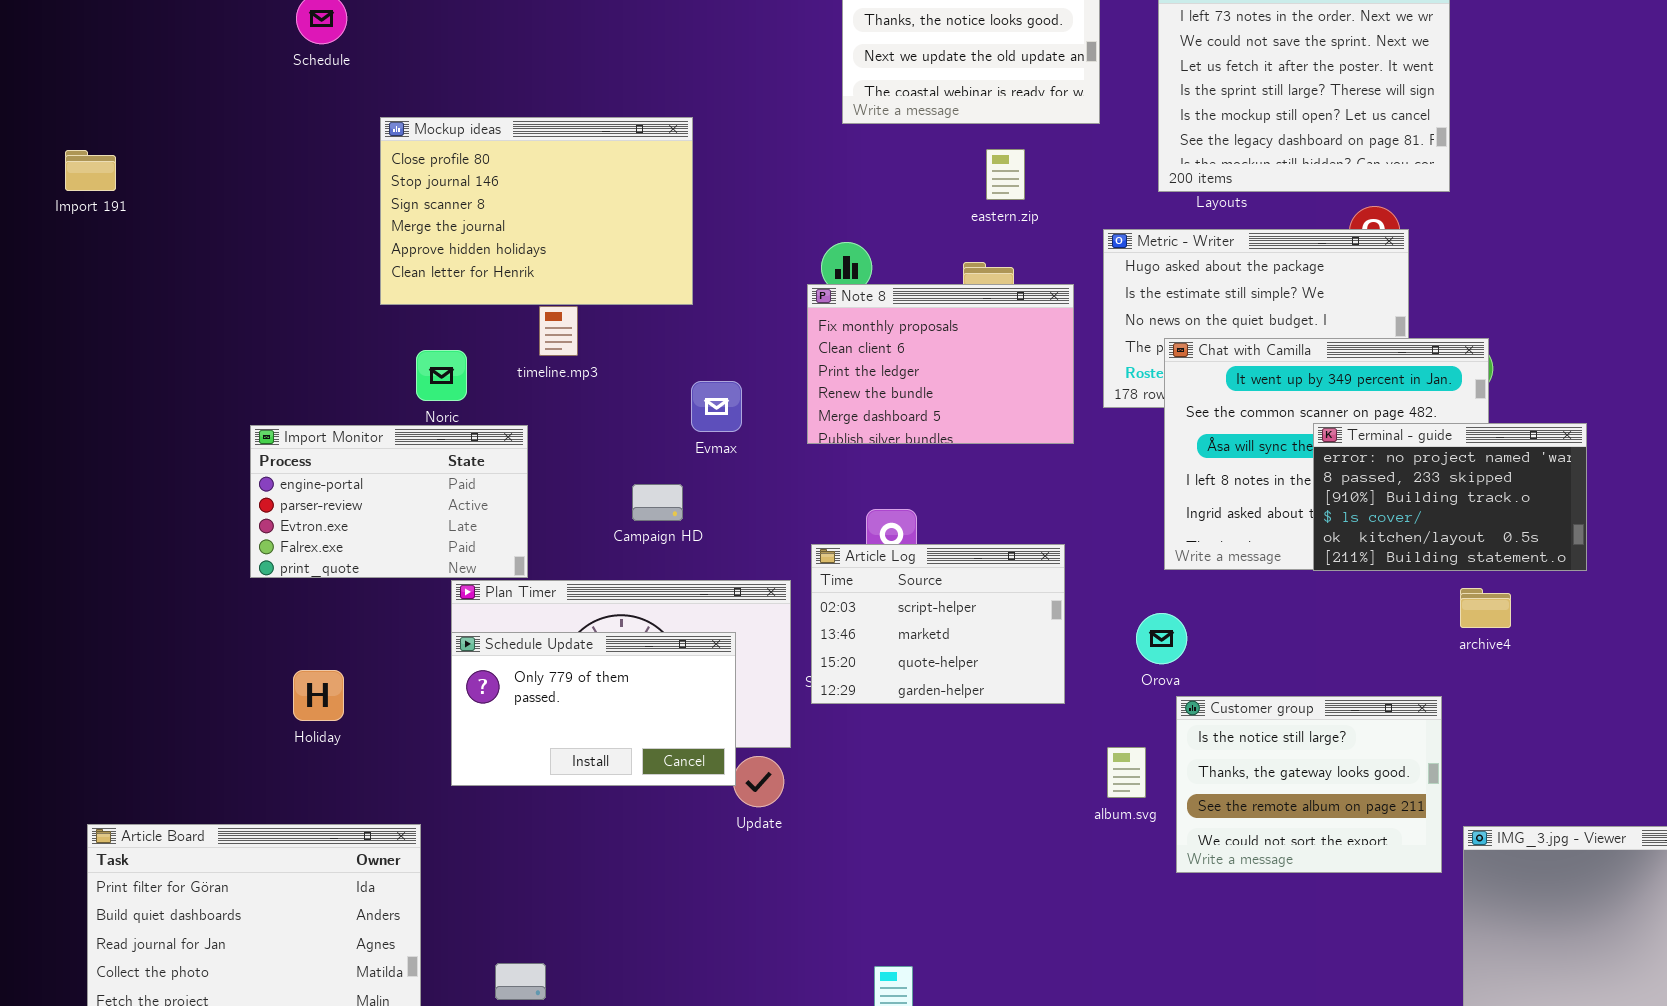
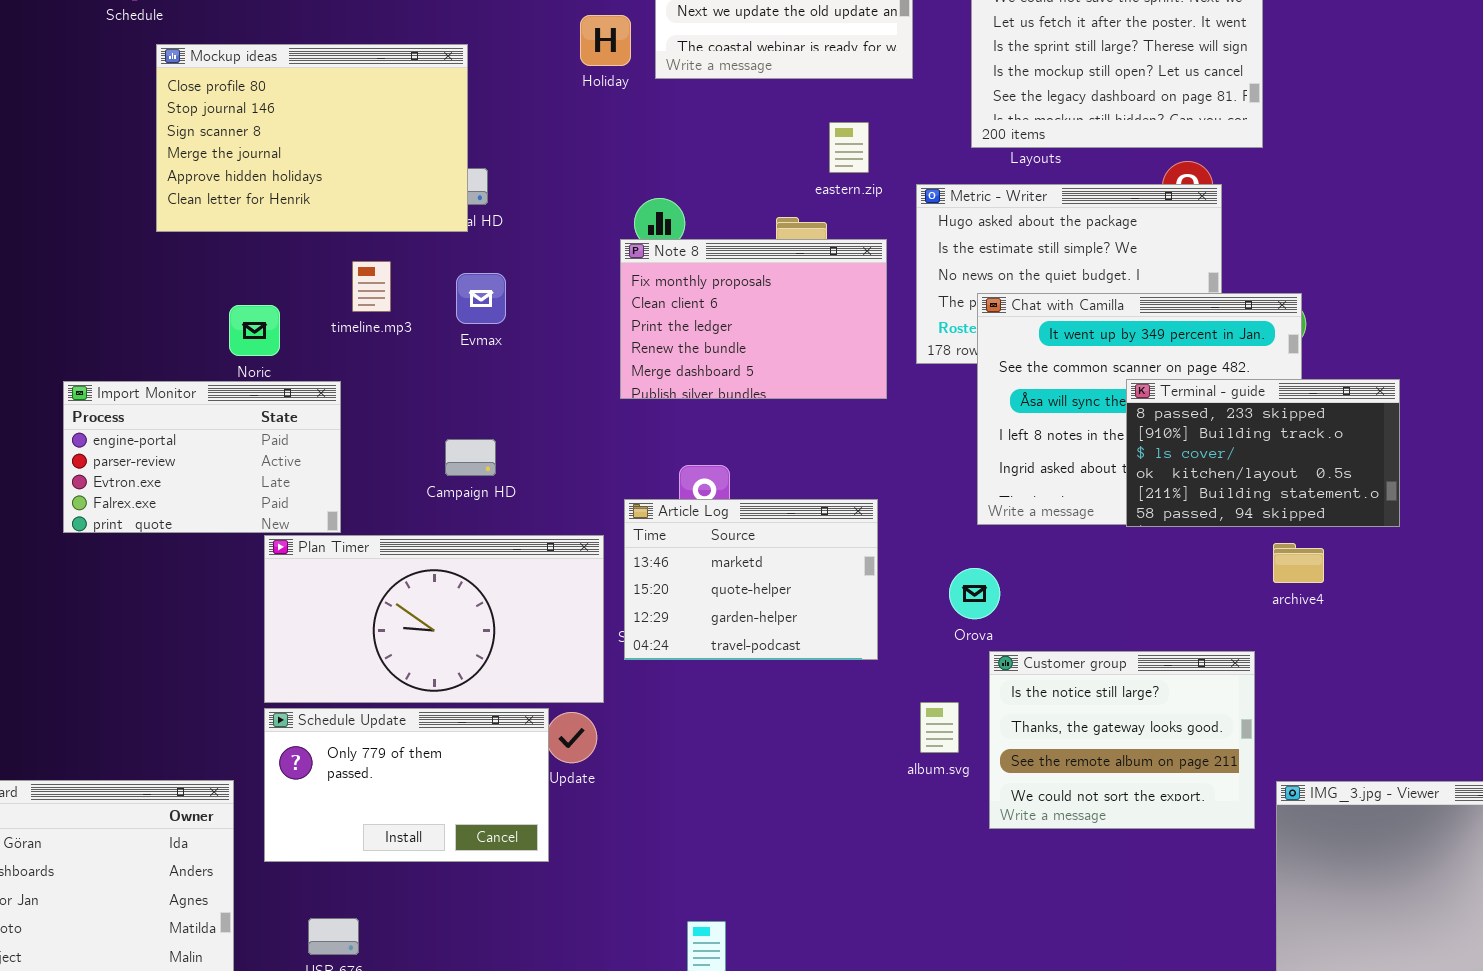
Mockup ideas: [380,117,693,305] -> [156,44,468,232], moved
eastern.zip: [986,149,1025,200] -> [829,122,869,173], moved
Evmax: [691,381,742,432] -> [456,273,506,324], moved
Terminal - guide: [1313,423,1587,571] -> [1126,379,1400,527], scrolled down 1 row
Article Log: [811,544,1065,704] -> [624,499,878,660], scrolled down 1 row
Schedule Update: [451,632,736,786] -> [264,708,549,862], moved
Holiday: [293,670,344,721] -> [580,15,631,66], moved

